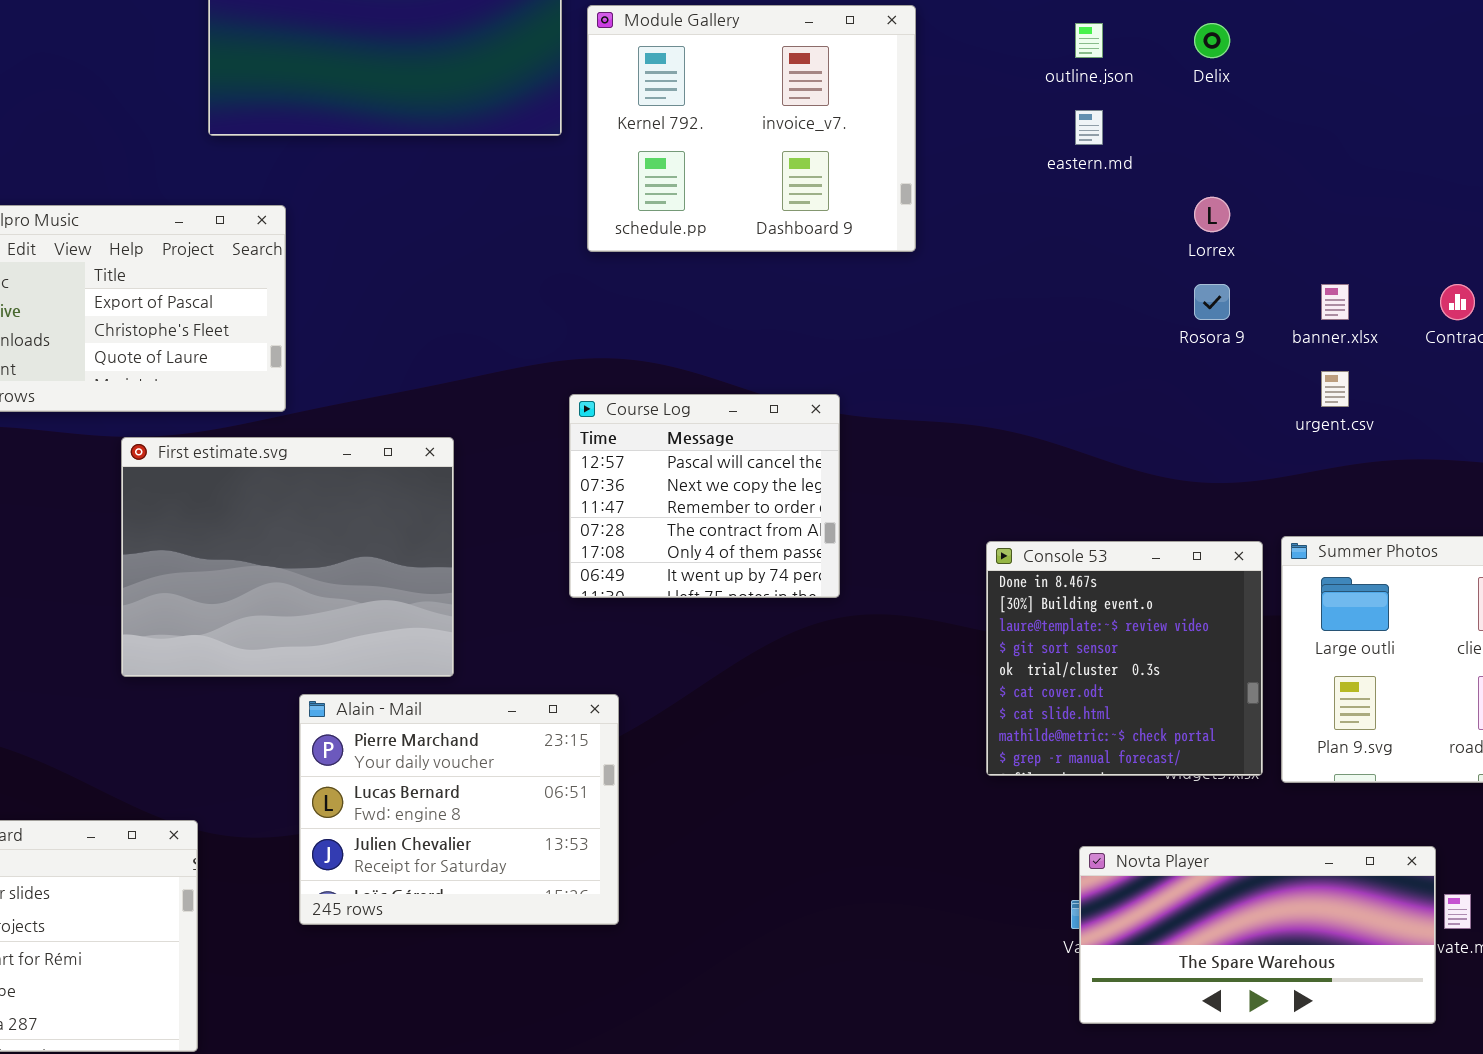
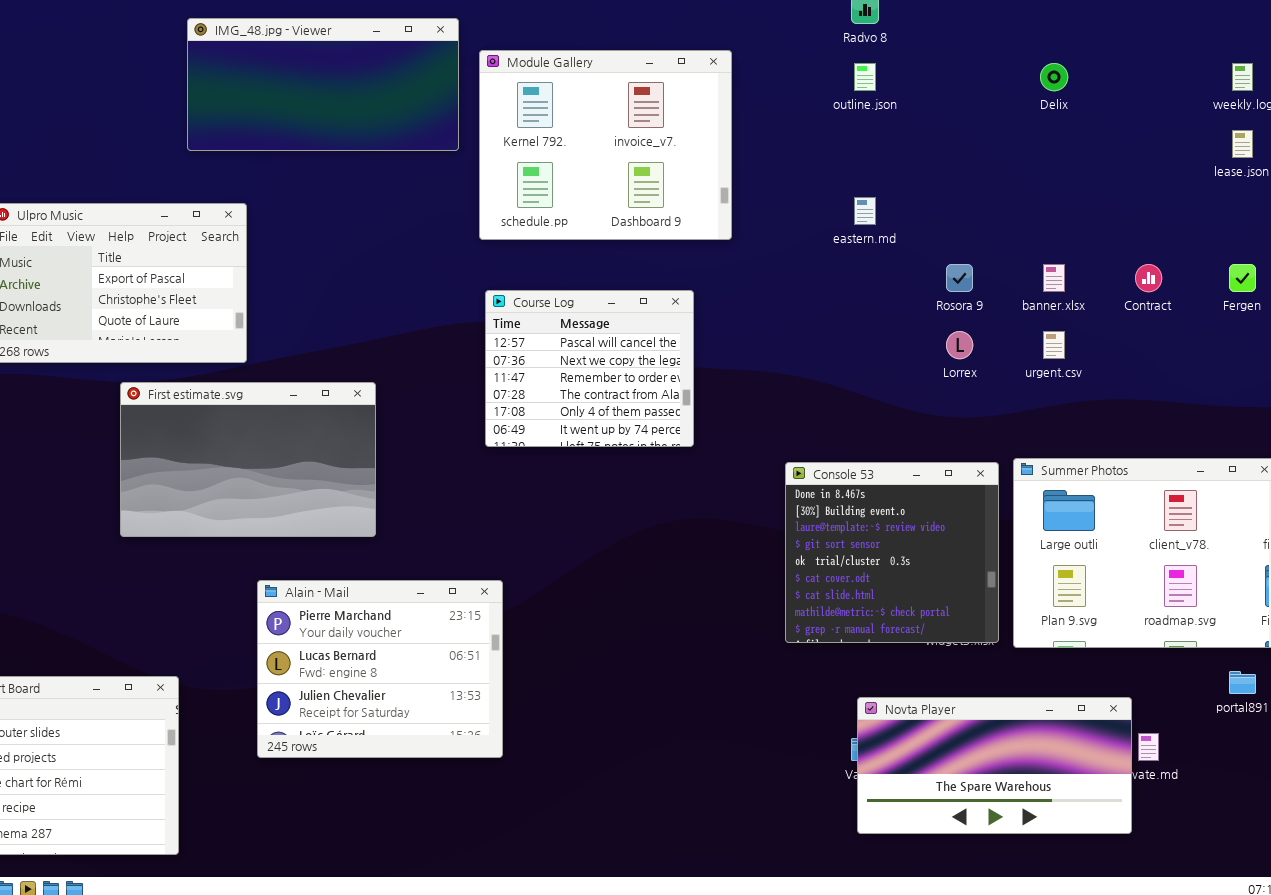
Delix: [1194,23,1230,58] -> [1040,63,1068,91], moved
eastern.md: [1075,110,1103,145] -> [854,197,876,225], moved
Lorrex: [1194,197,1230,232] -> [946,331,973,359], moved
Course Log: [569,394,840,598] -> [485,290,694,447], moved
First estimate.svg: [121,437,454,677] -> [120,382,376,537], resized

